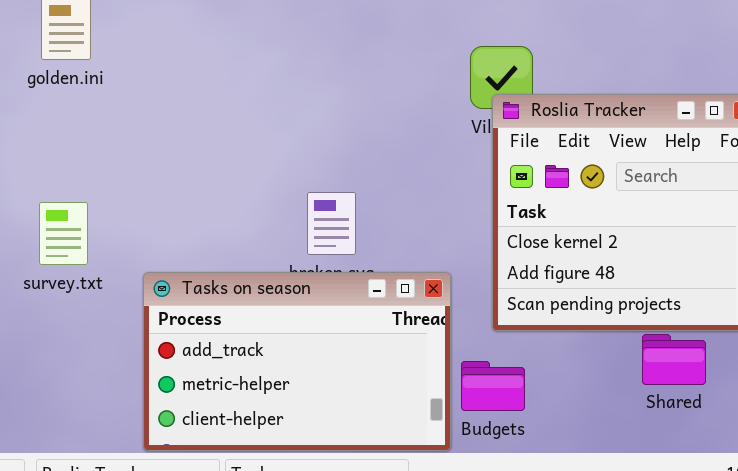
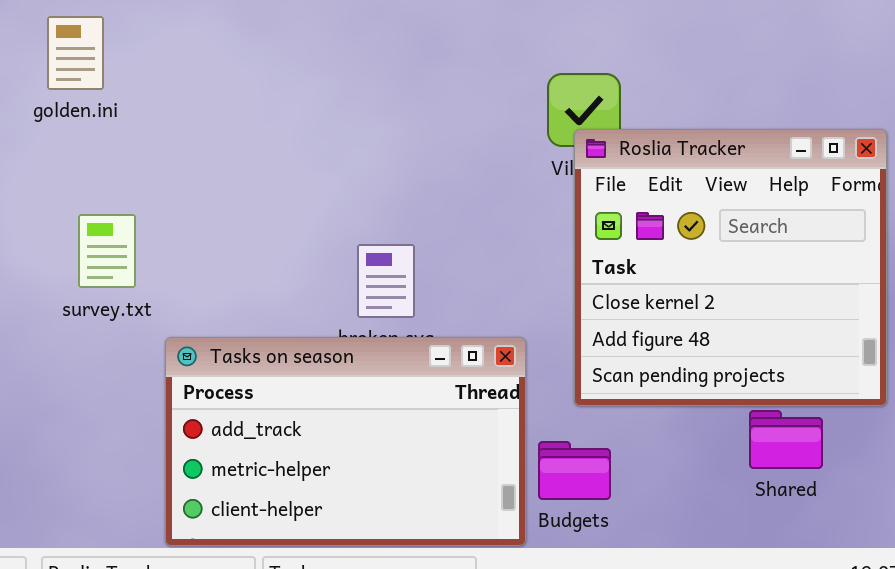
survey.txt: [39,202,88,265] -> [78,214,136,288], moved

